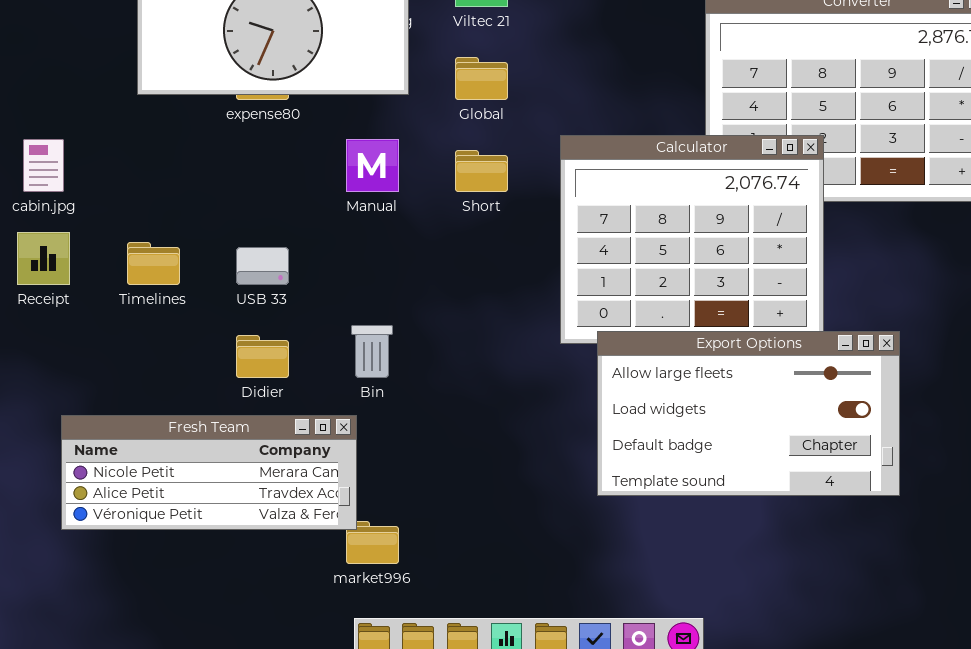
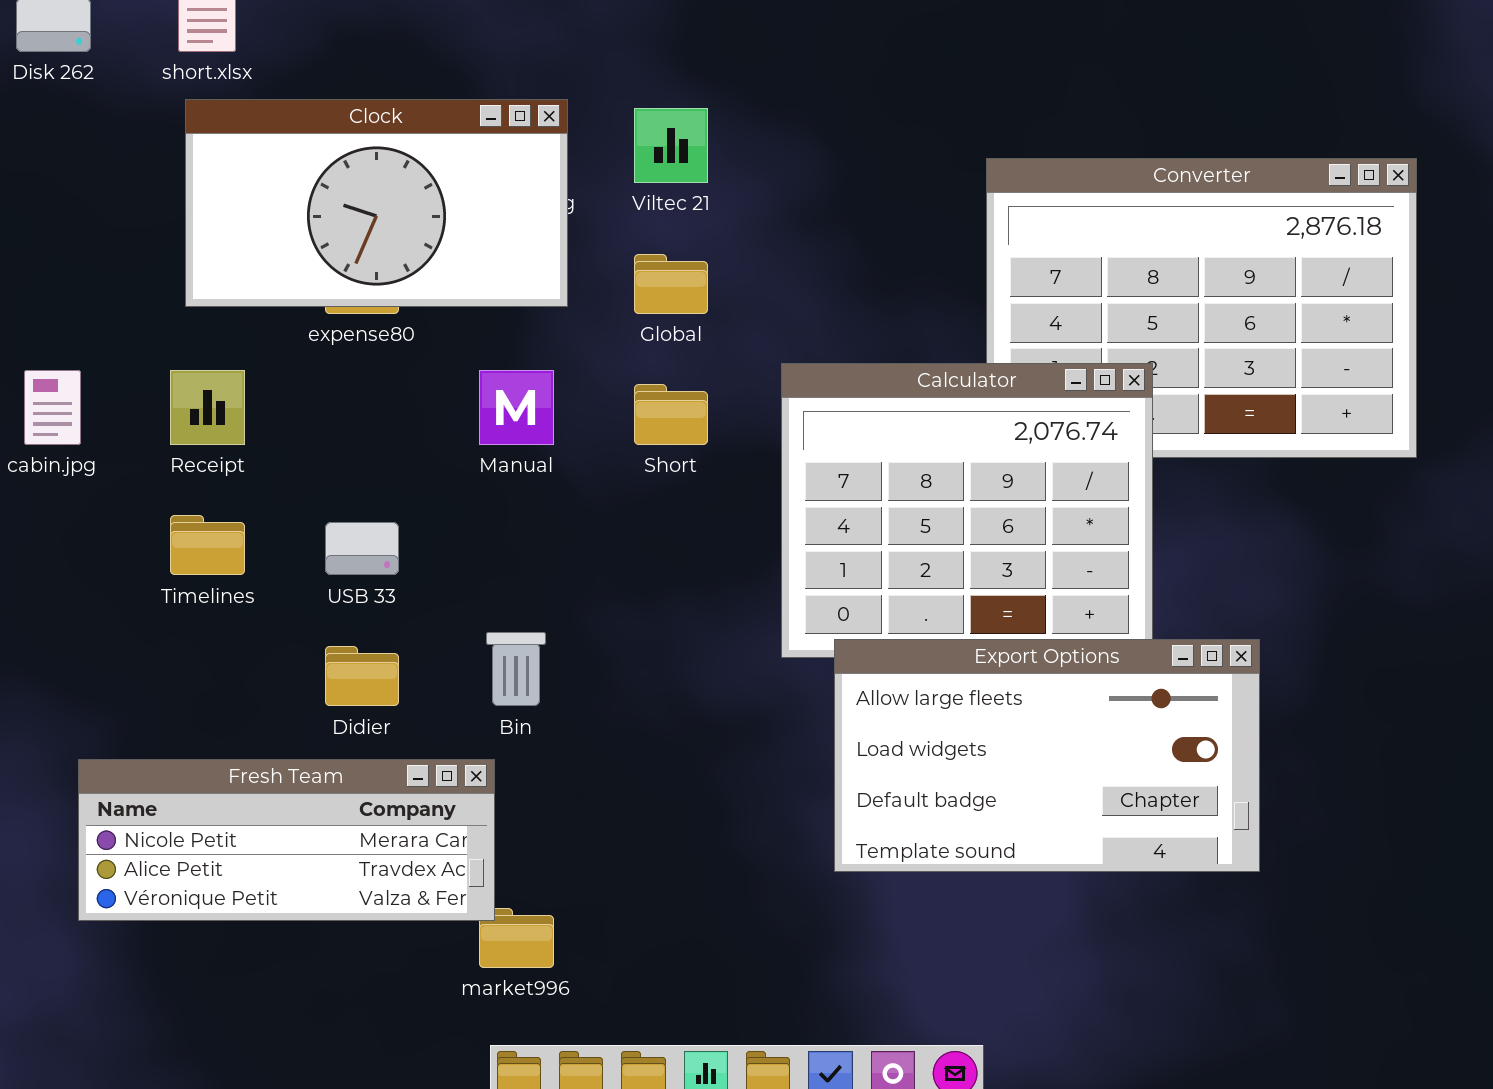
Receipt: [17,232,70,285] -> [170,370,245,445], moved

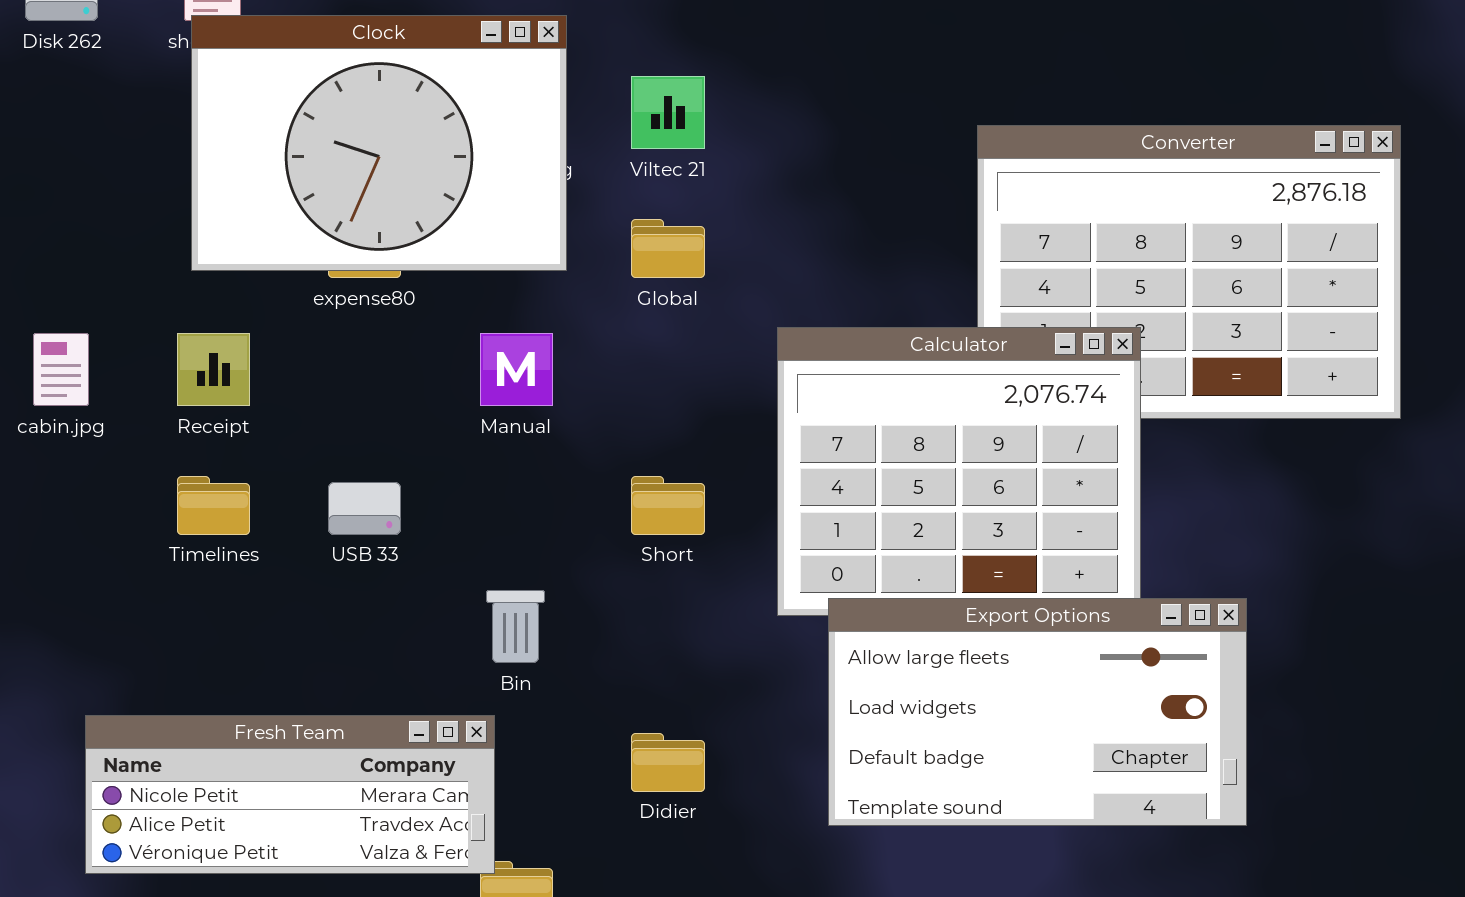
Clock: [185,99,568,307] -> [191,15,567,271], resized
Short: [634,384,708,445] -> [631,476,705,535], moved
Didier: [325,646,399,706] -> [631,733,705,792], moved

